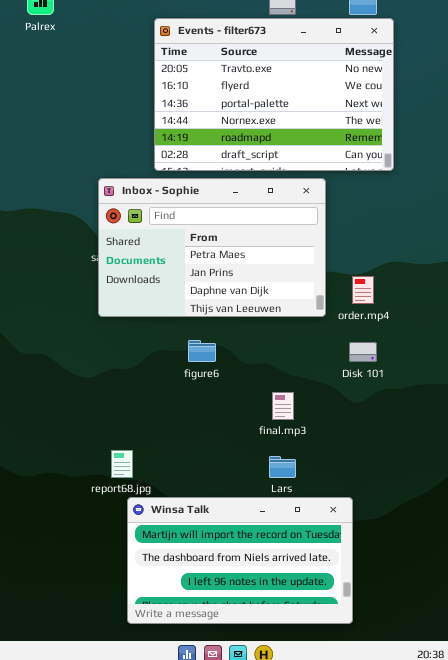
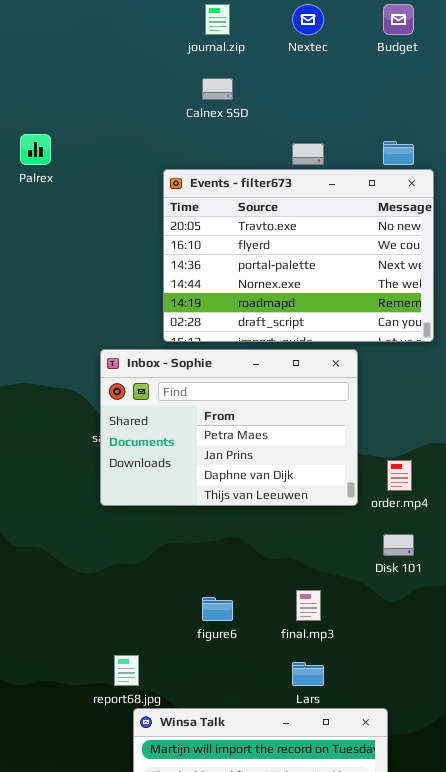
figure6: [188,340,216,362] -> [202,597,233,621], moved

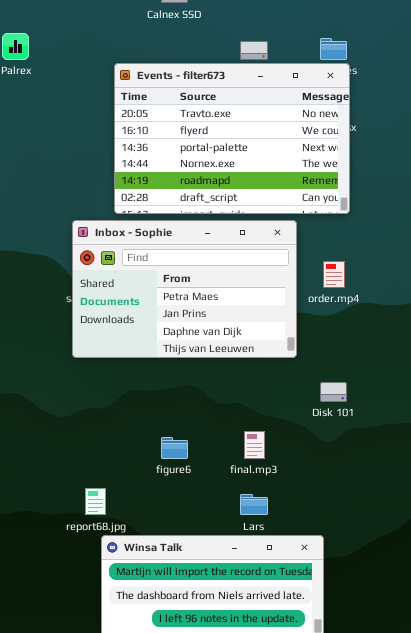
Events - filter673: [163,169,434,342] -> [114,63,350,214], moved
order.mp4: [387,460,412,491] -> [323,261,345,288], moved

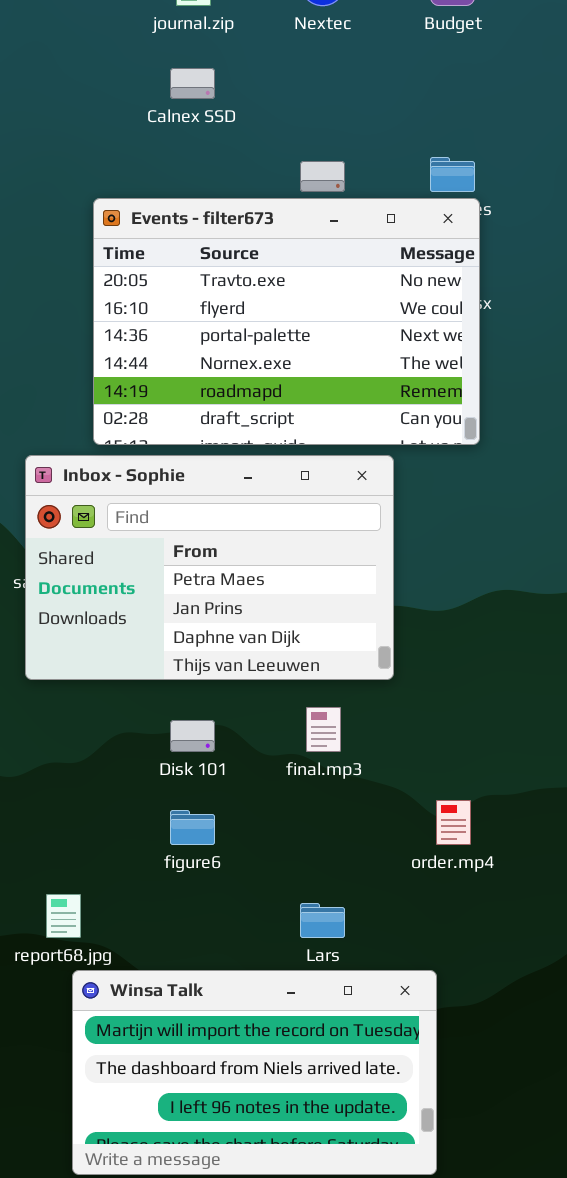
order.mp4: [323,261,345,288] -> [436,800,471,845], moved
Disk 101: [320,382,347,402] -> [170,720,215,752], moved
final.mp3: [244,431,265,459] -> [306,707,341,752], moved

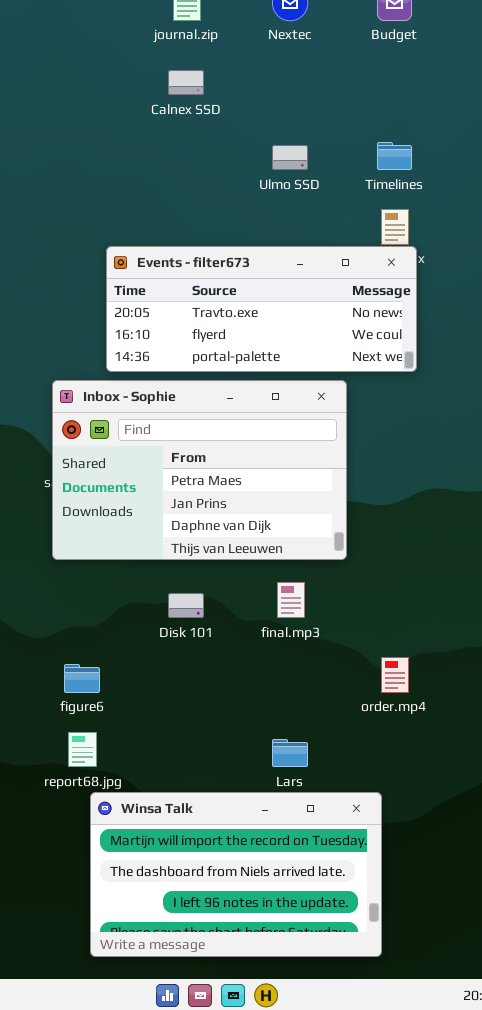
Events - filter673: [93,198,480,445] -> [106,246,417,372], resized
figure6: [170,810,215,845] -> [64,664,100,693], moved

